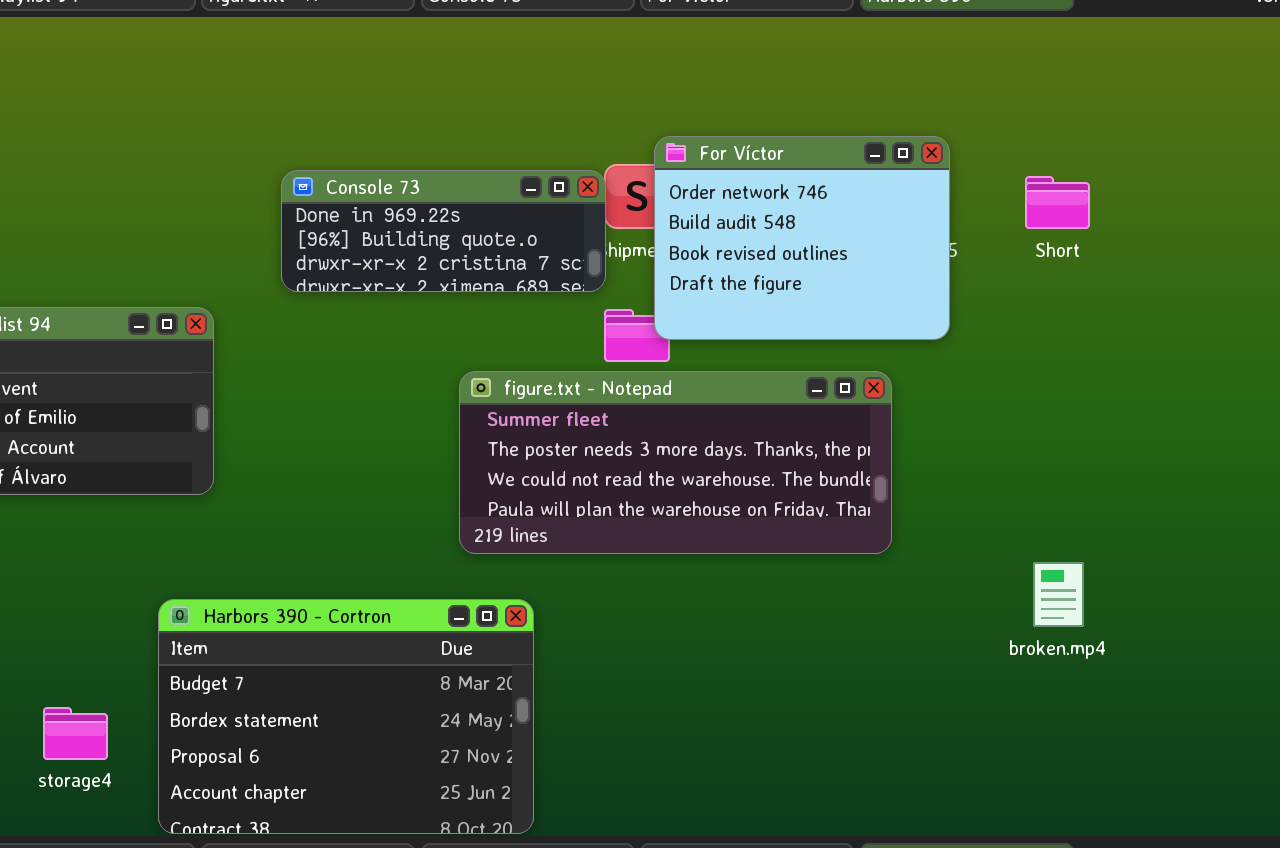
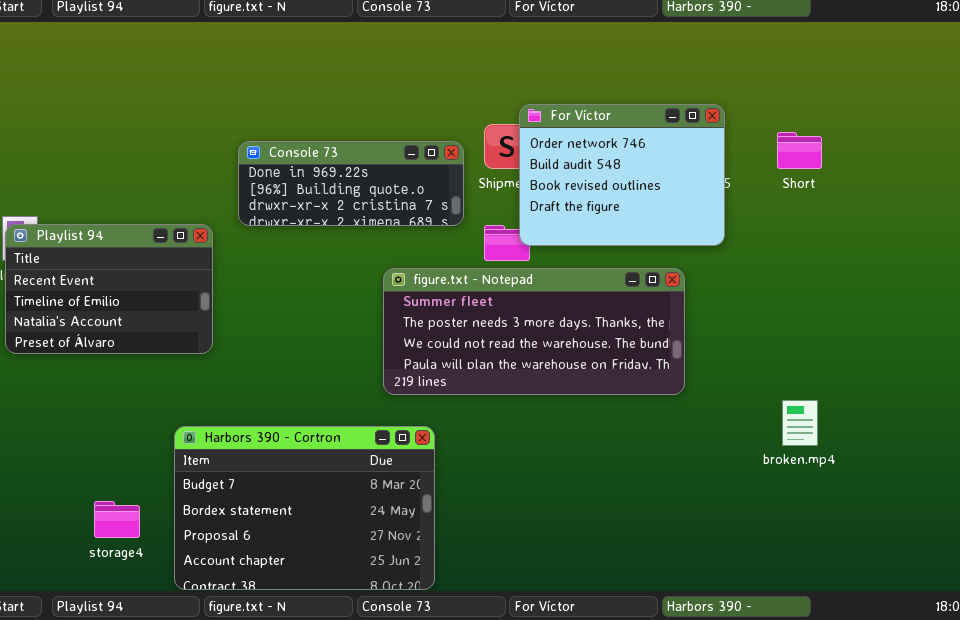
Console 73: [281,170,606,292] -> [238,141,464,226], moved

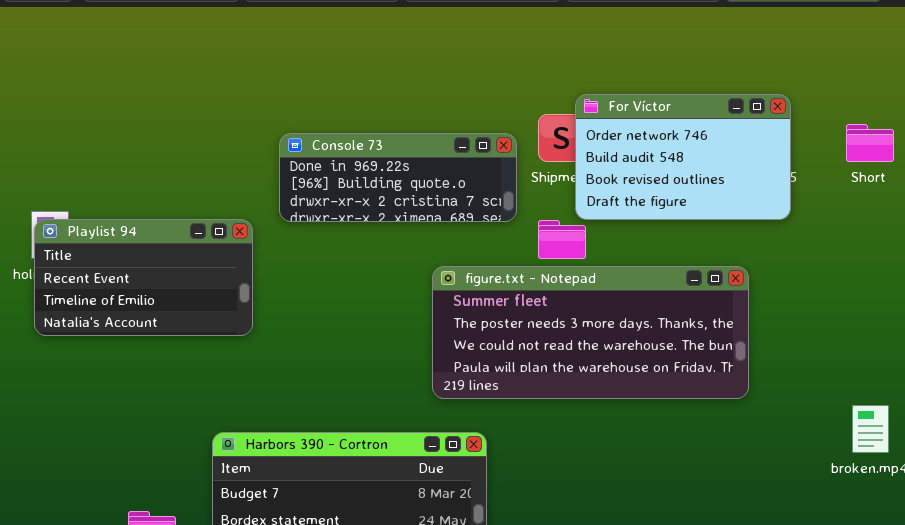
For Víctor: [519,104,725,246] -> [575,94,791,220], resized
Playlist 94: [5,224,213,354] -> [34,219,253,336], resized

